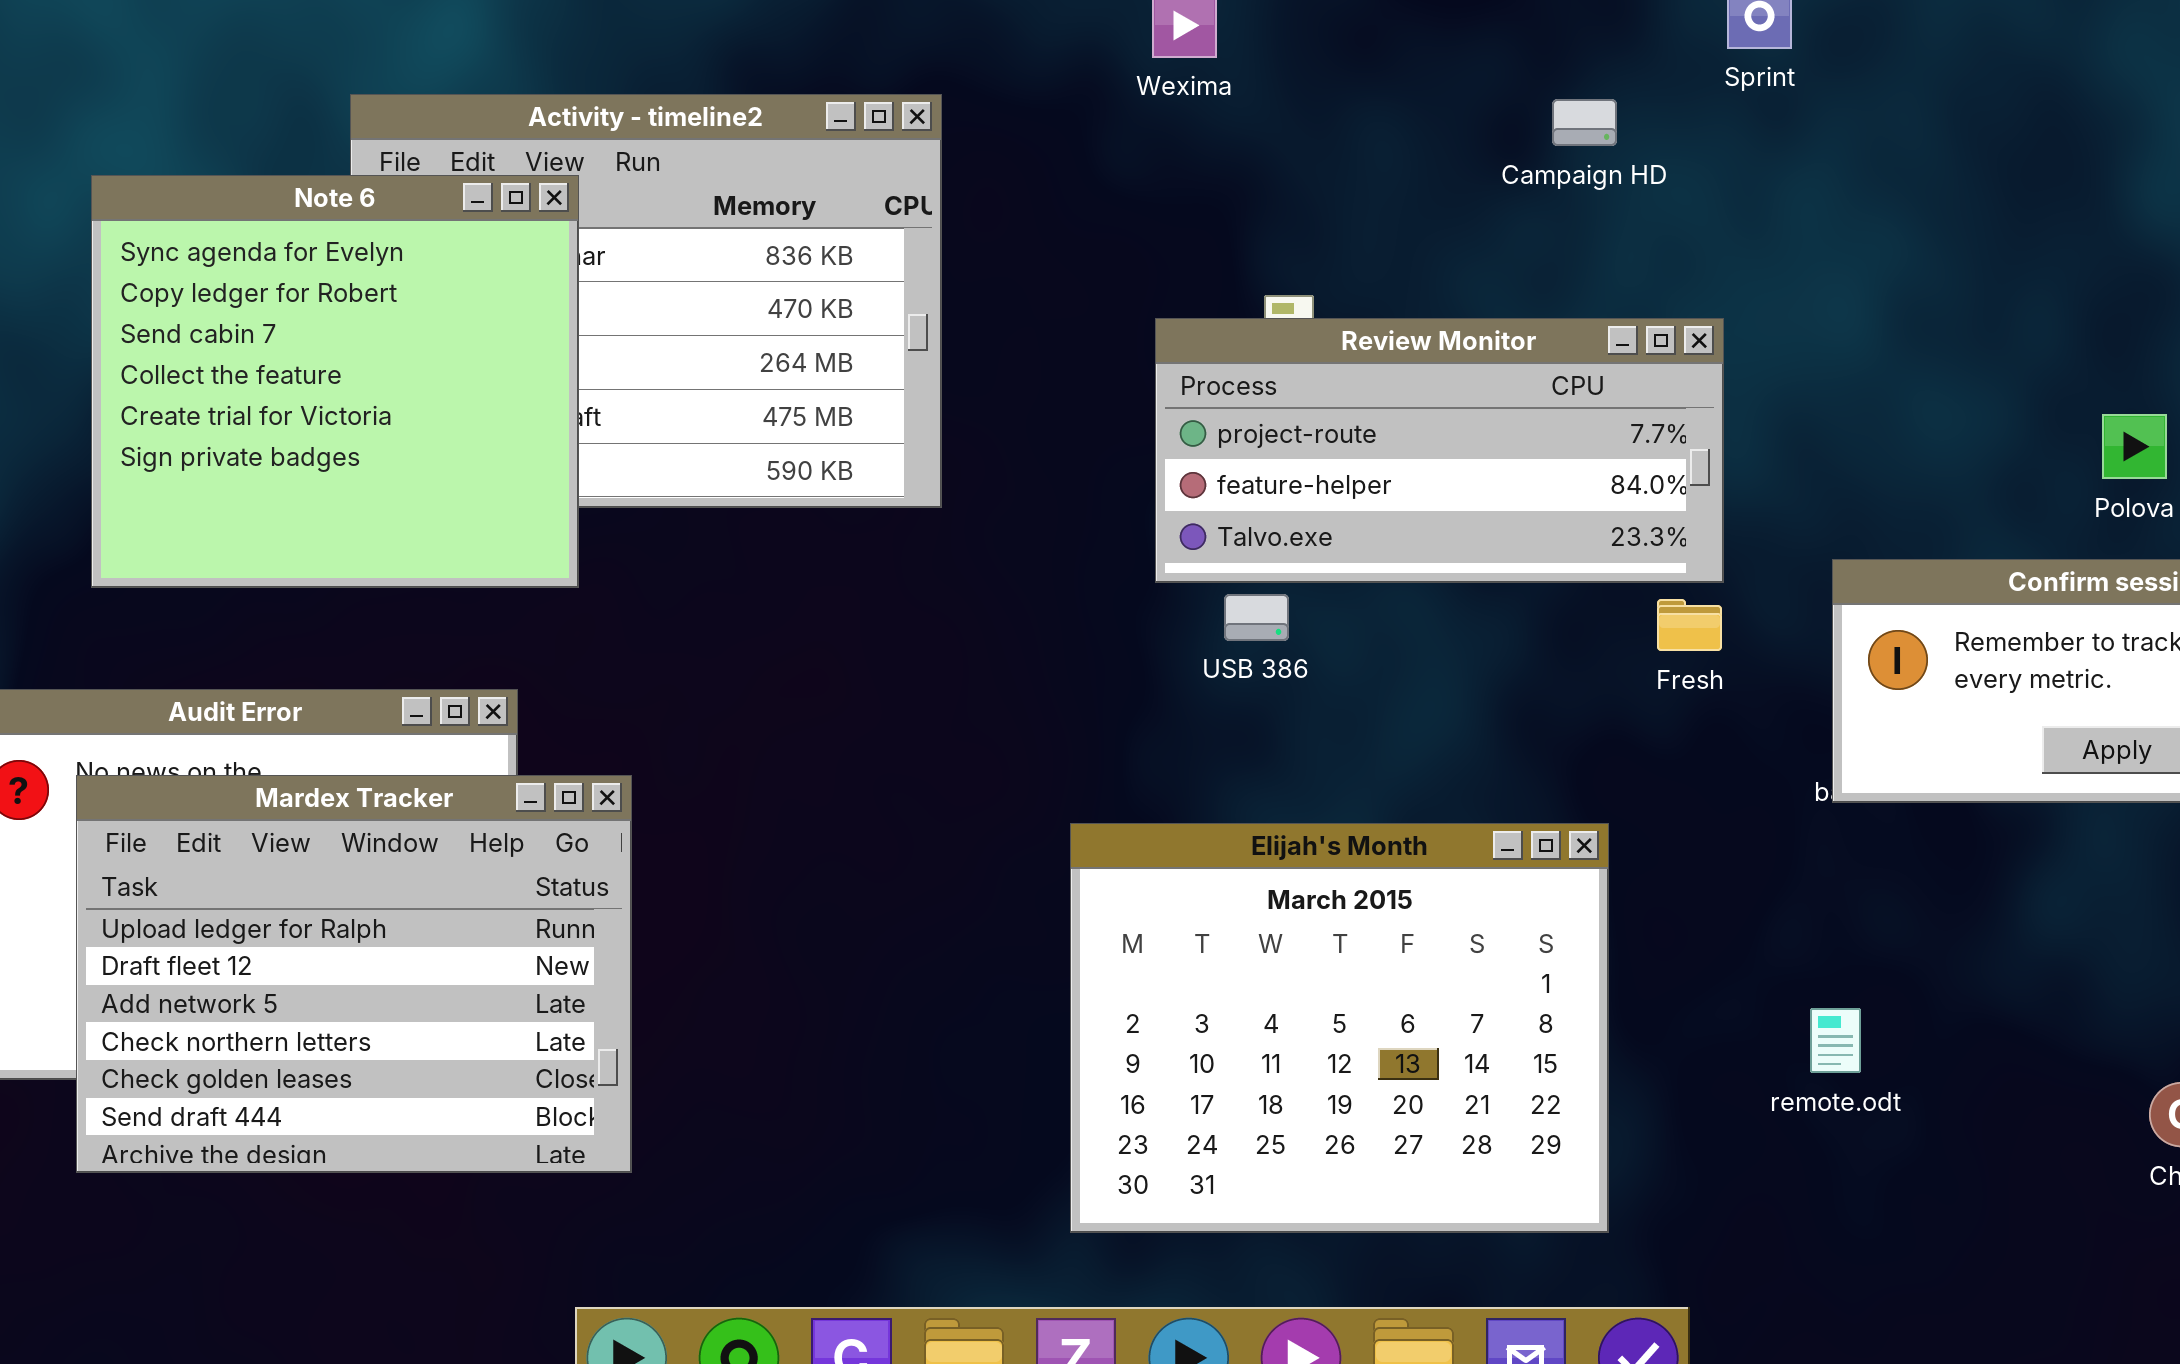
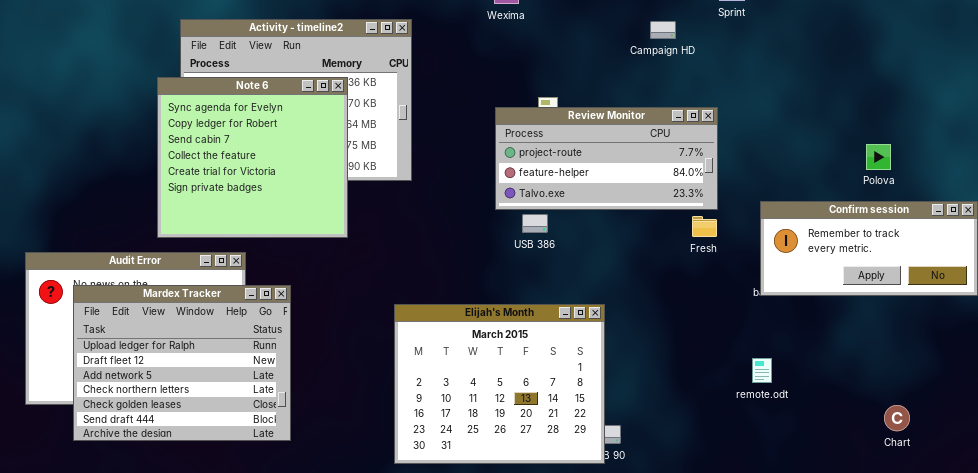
Note 6: [91,175,579,588] -> [157,77,348,238], moved
Elijah's Month: [1070,823,1609,1233] -> [394,304,605,464], moved
remote.odt: [1810,1008,1861,1073] -> [752,358,772,383], moved

